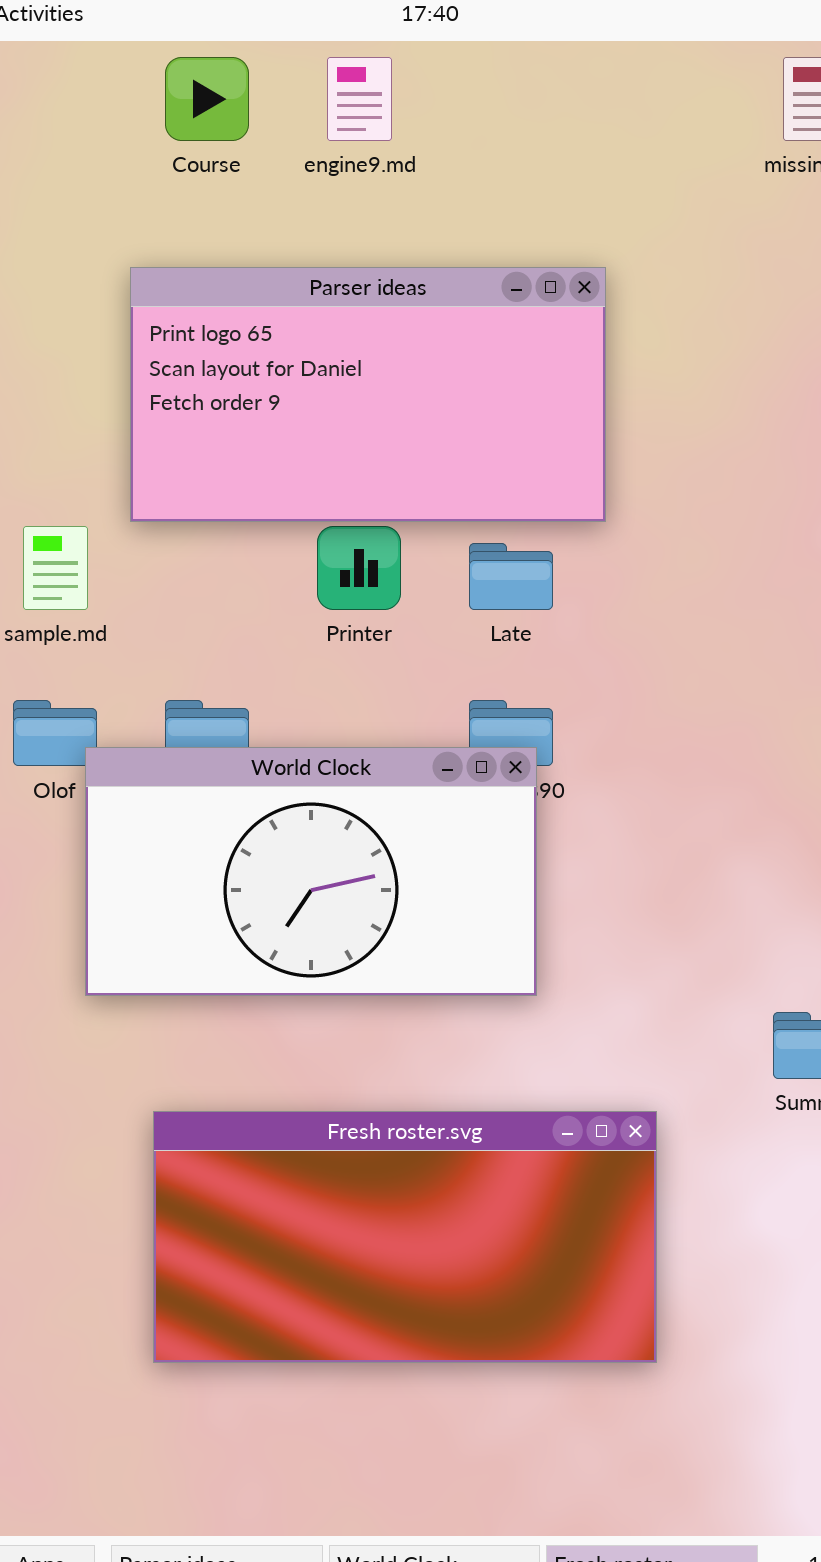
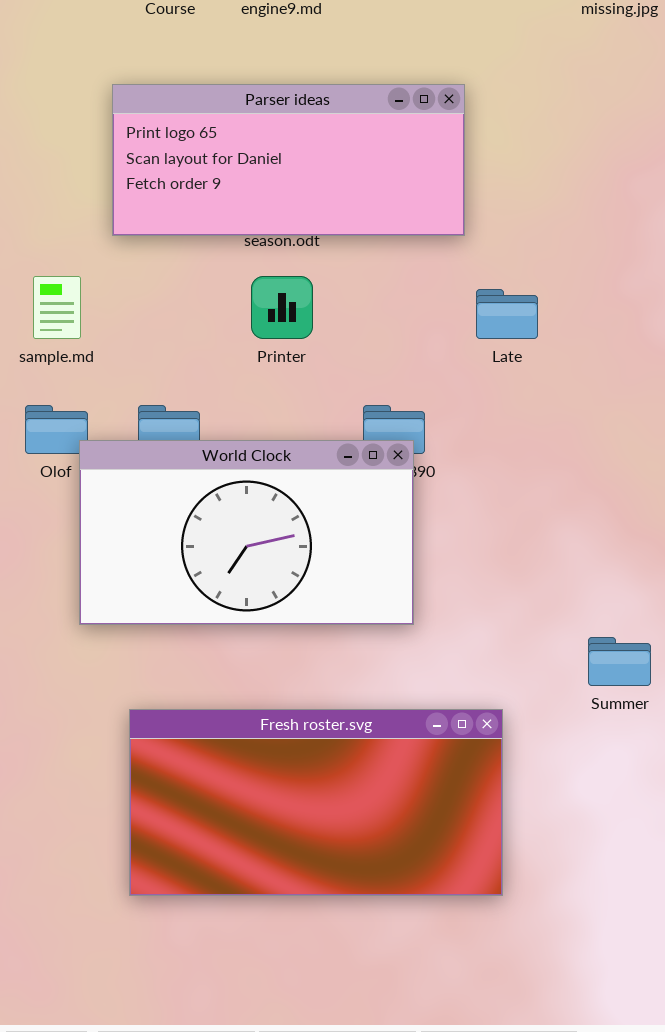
Parser ideas: [130,267,606,522] -> [112,84,465,236], resized
Late: [469,543,553,610] -> [476,289,538,339], moved

